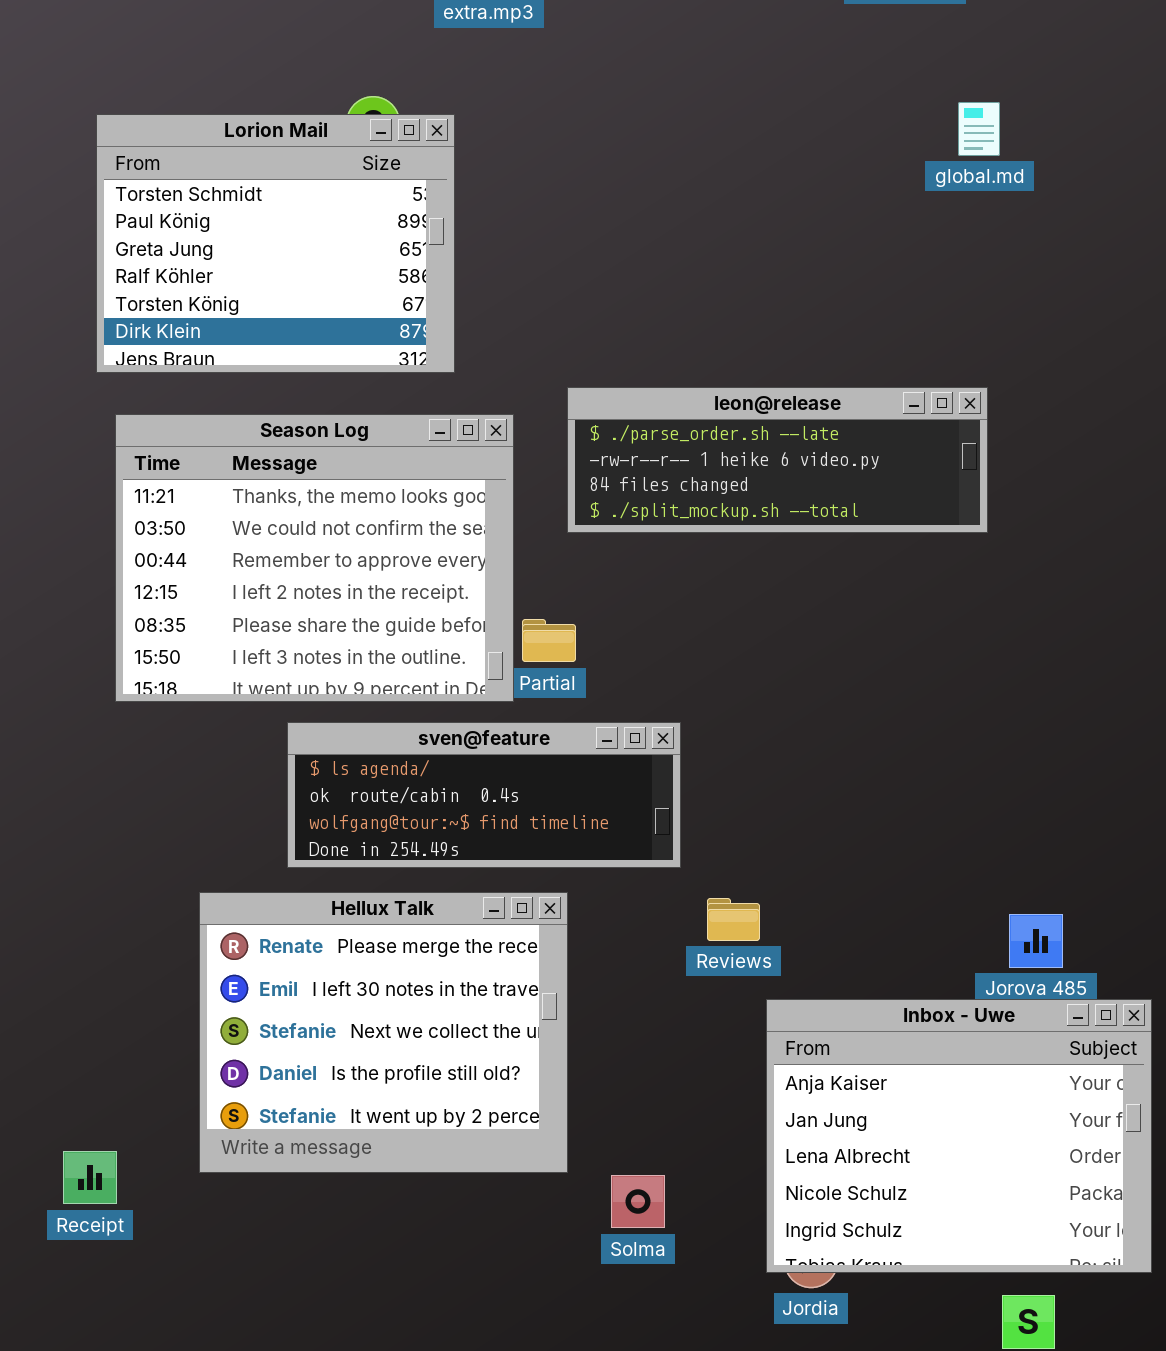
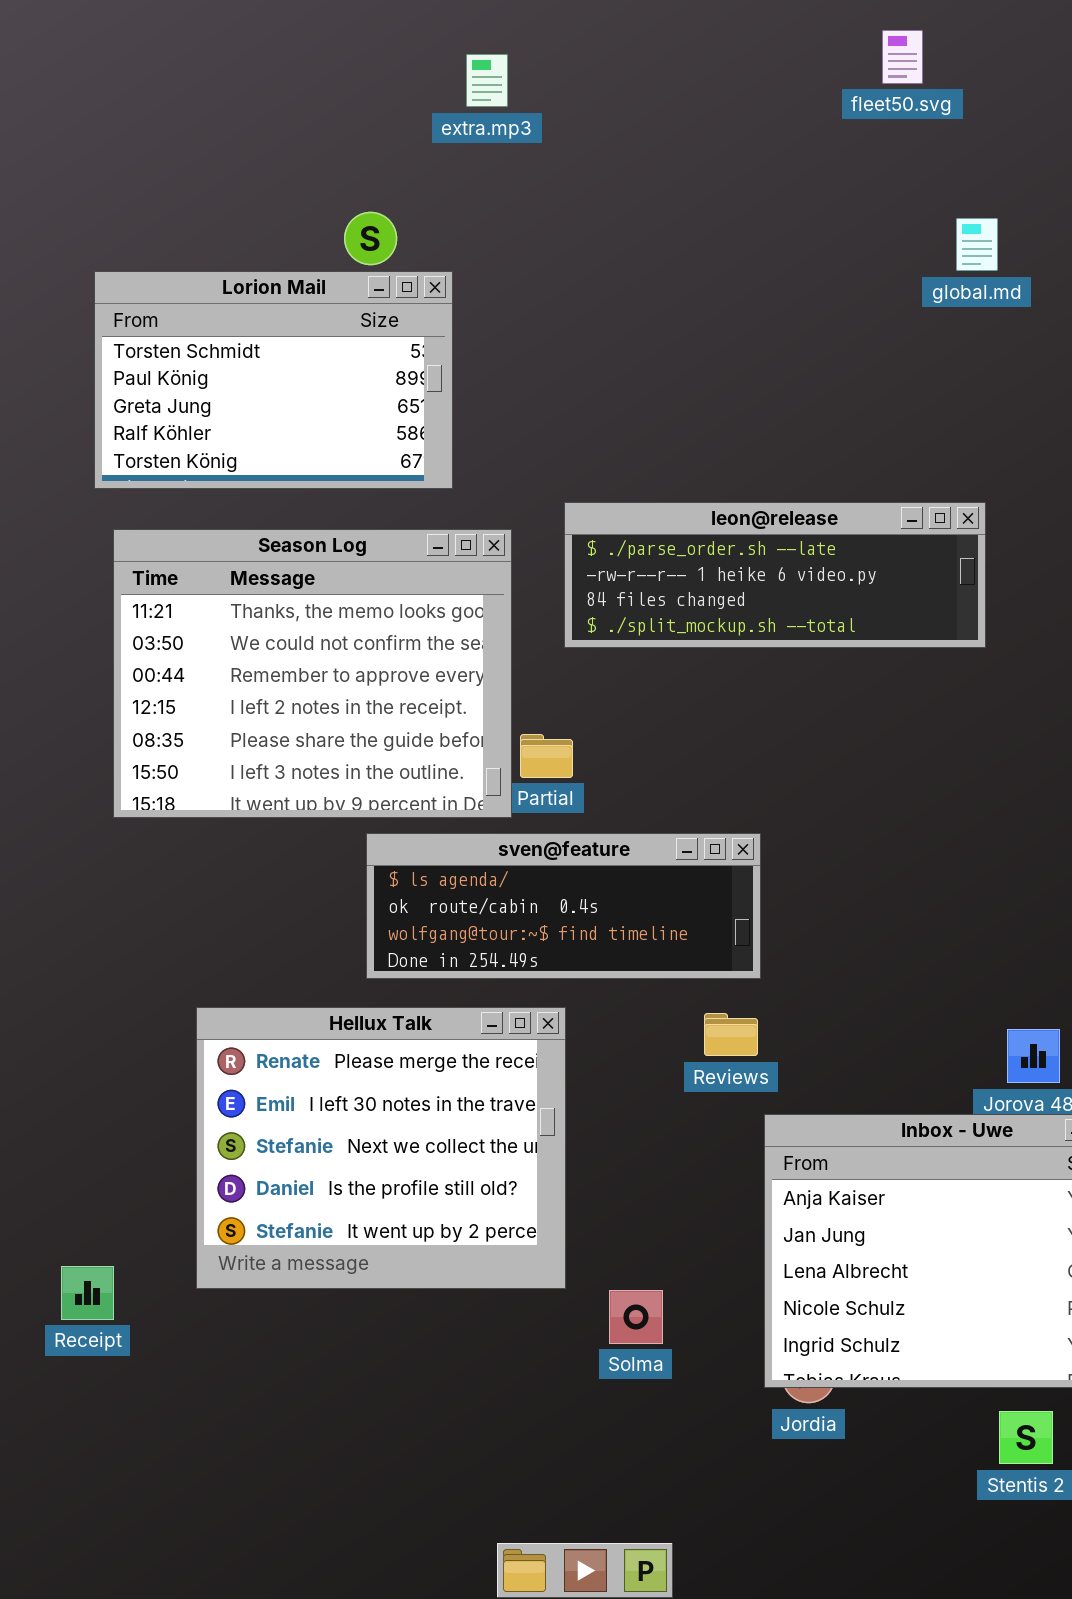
Lorion Mail: [96,114,455,373] -> [94,271,453,489], resized
sven@feature: [287,722,681,868] -> [366,833,761,979], moved

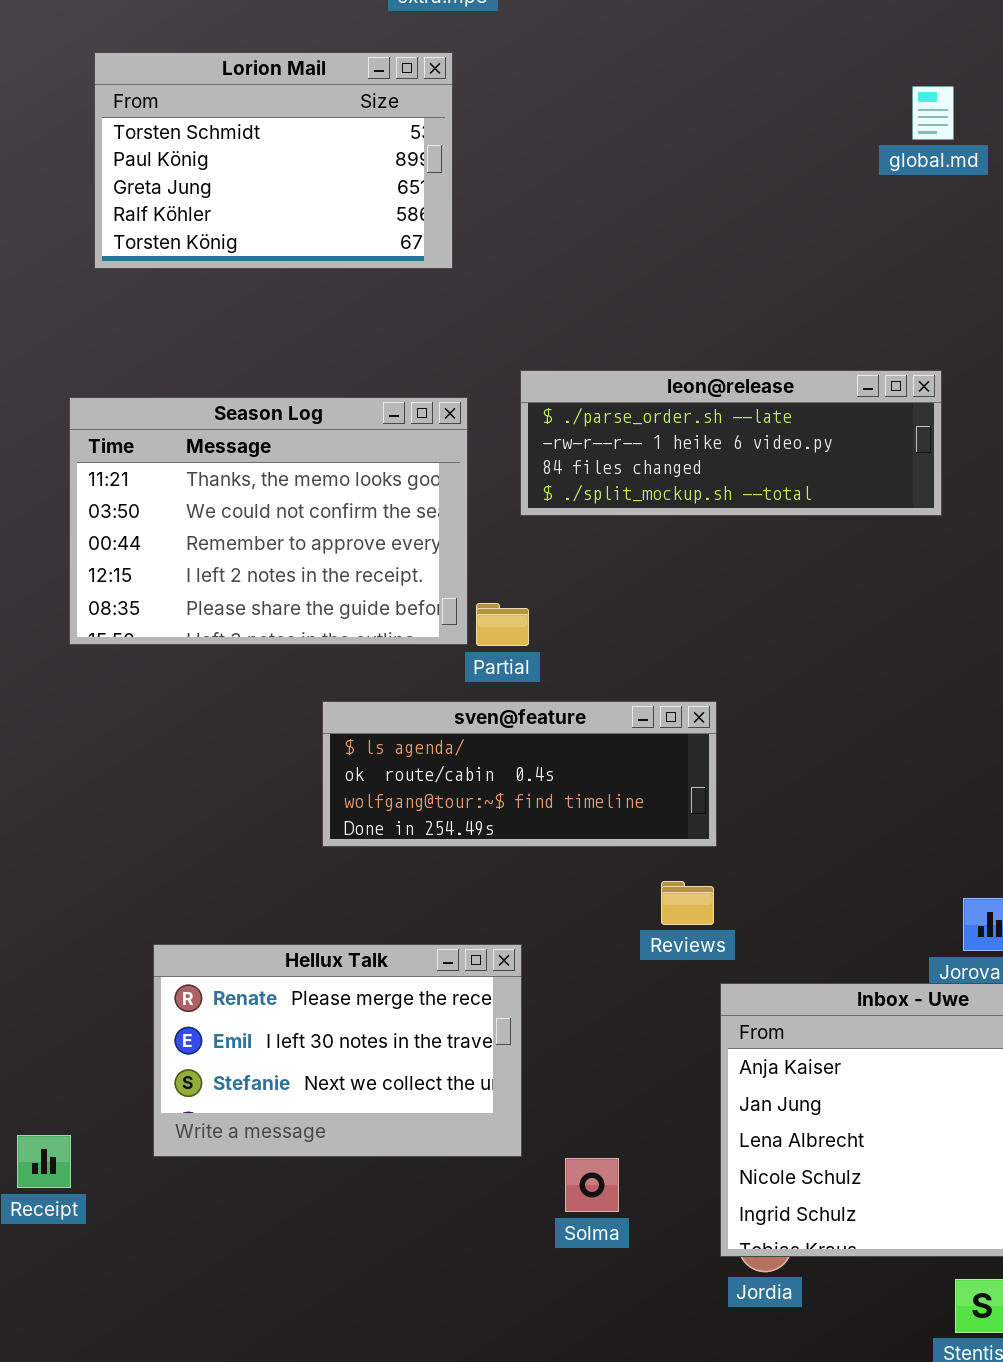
Lorion Mail: [94,271,453,489] -> [94,52,453,269], moved
Season Log: [113,529,512,818] -> [69,397,468,645], resized
Hellux Talk: [196,1007,566,1289] -> [153,944,522,1157], resized

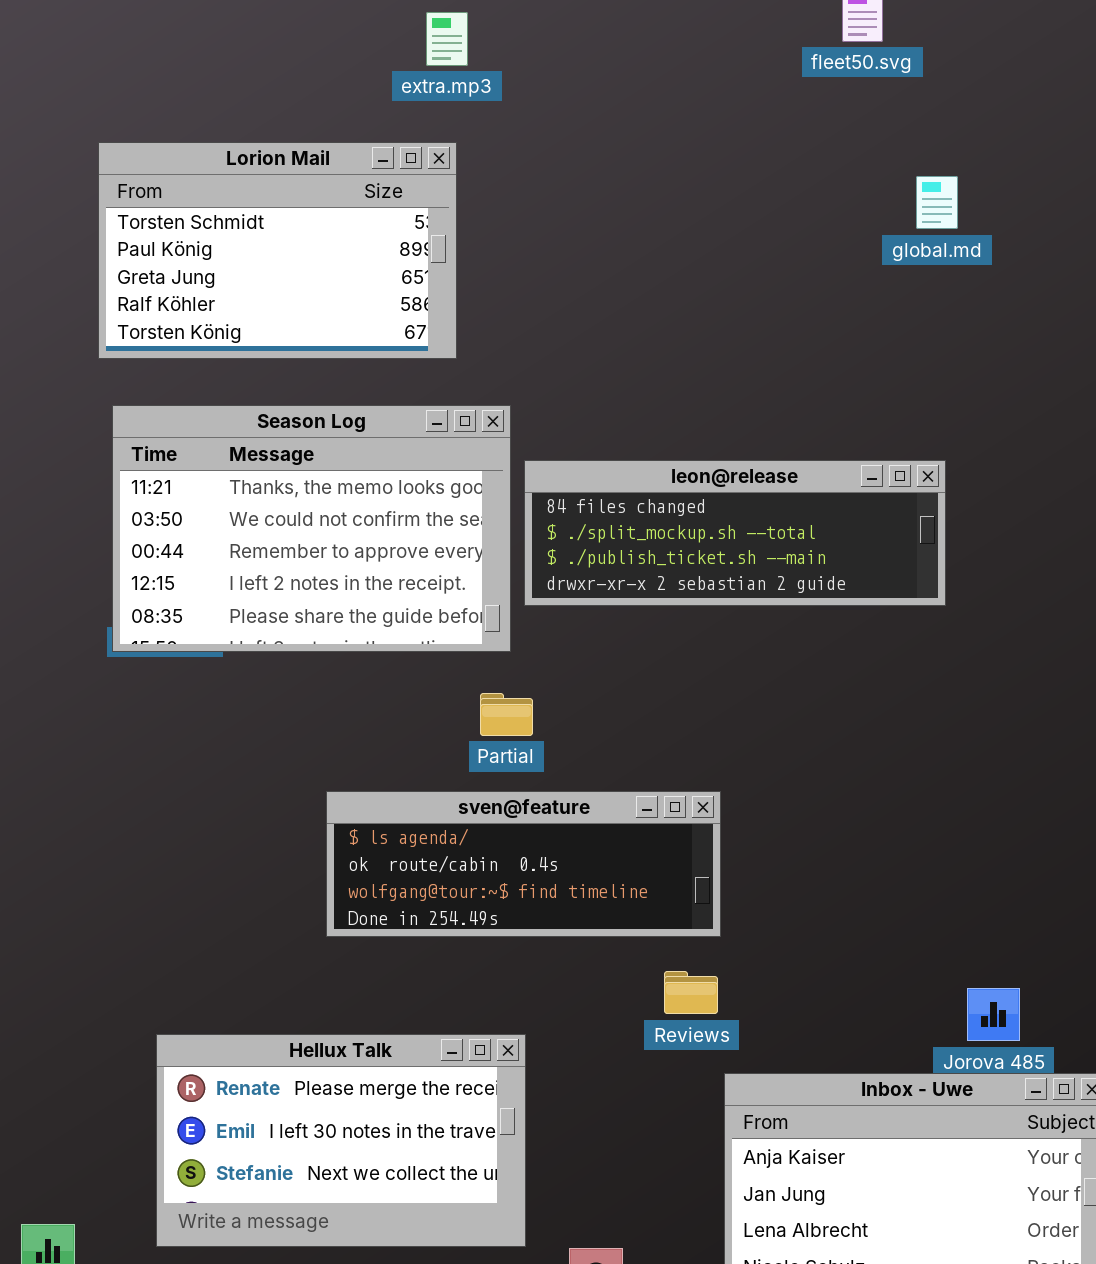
leon@release: [520,370,942,516] -> [524,460,946,606], scrolled down 2 rows
Season Log: [69,397,468,645] -> [112,405,511,652], moved

